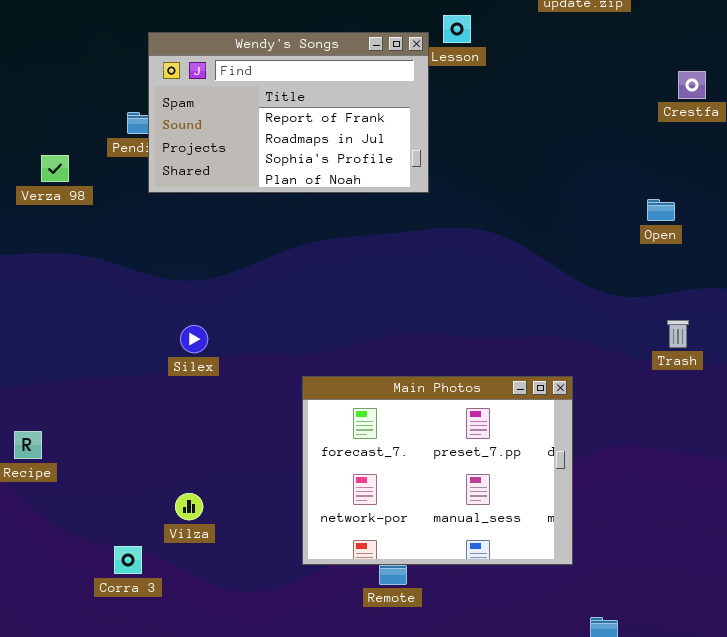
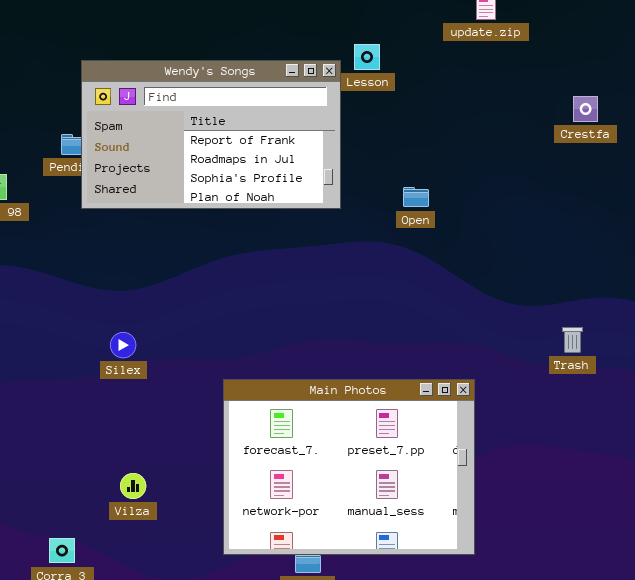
Open: [647,199,675,221] -> [403,187,429,207], moved
Vilza: [175,493,203,520] -> [120,473,146,499], moved

